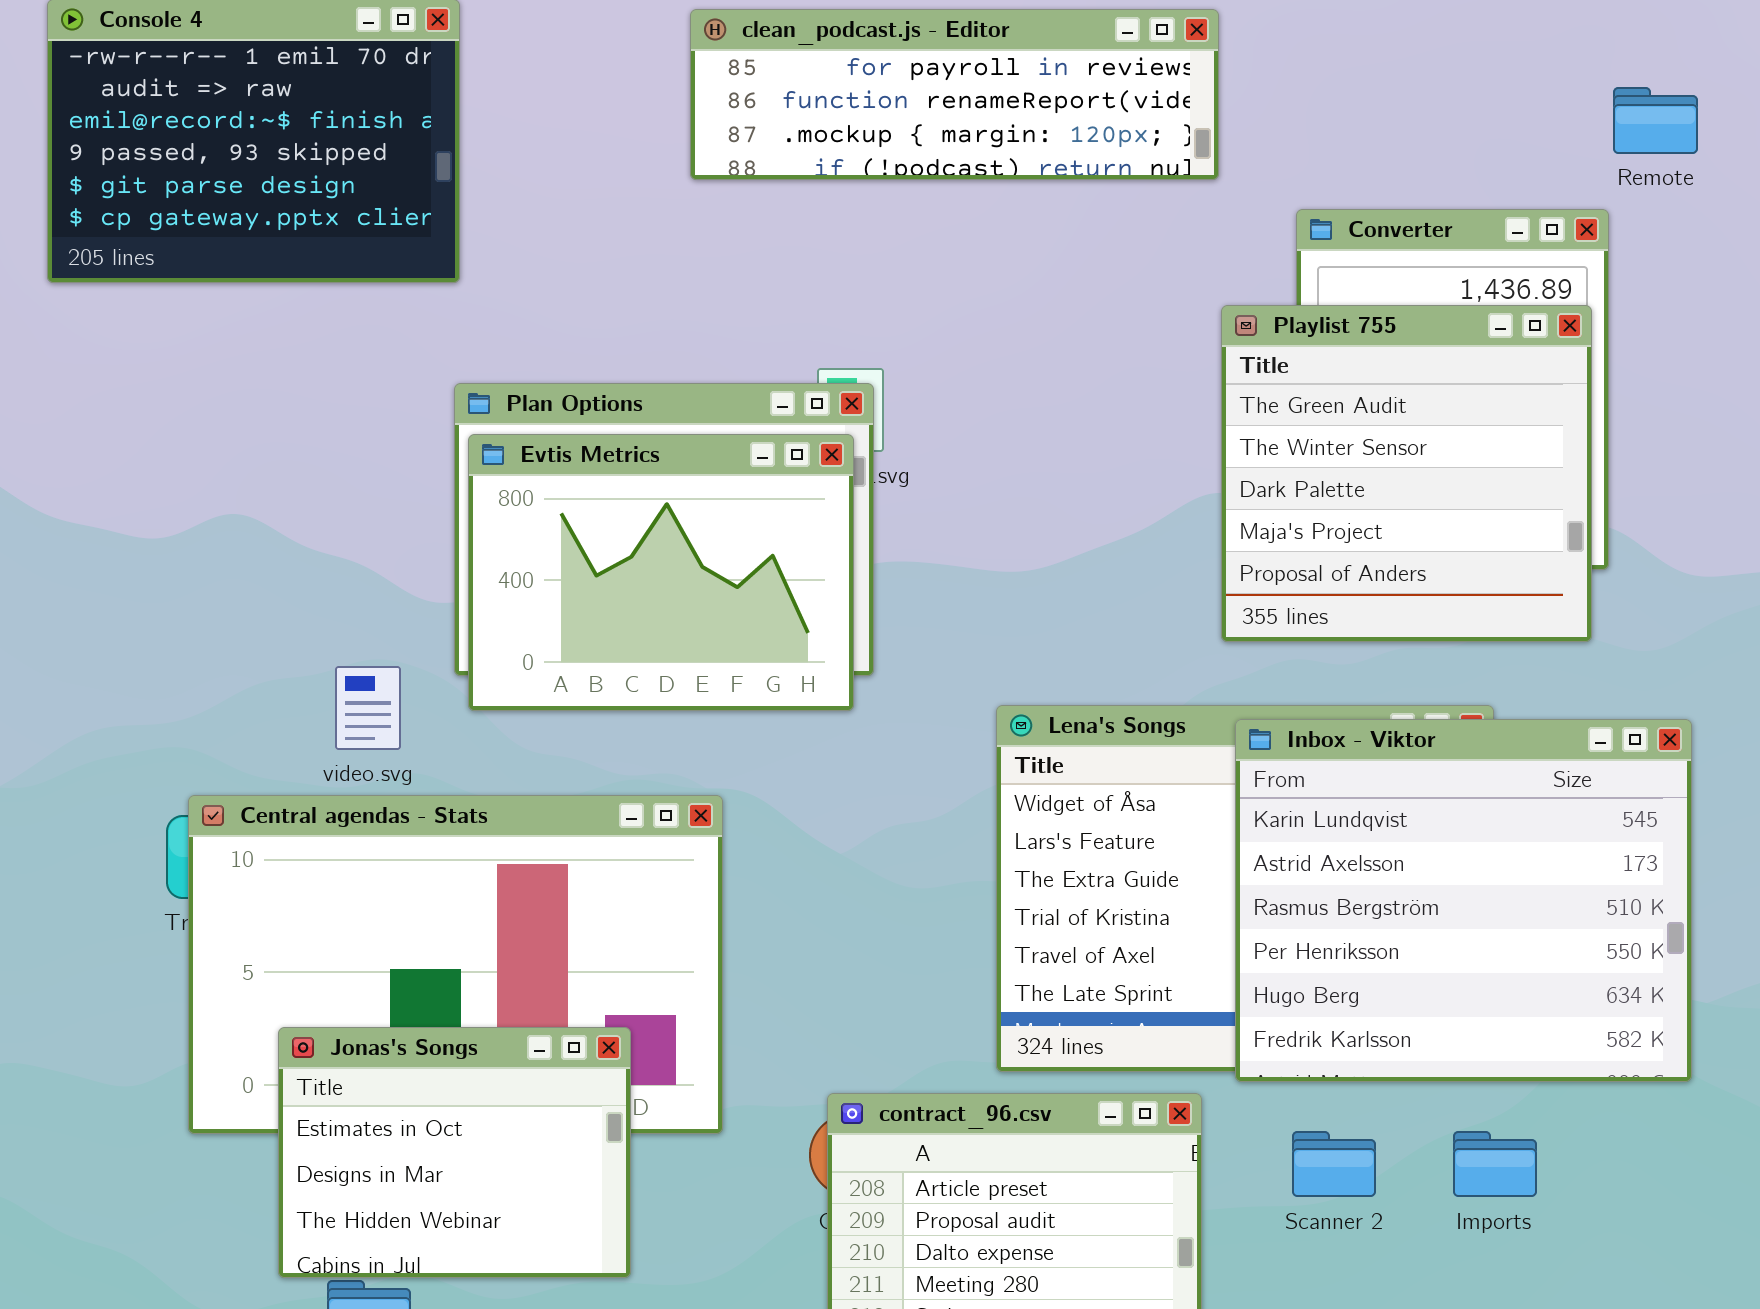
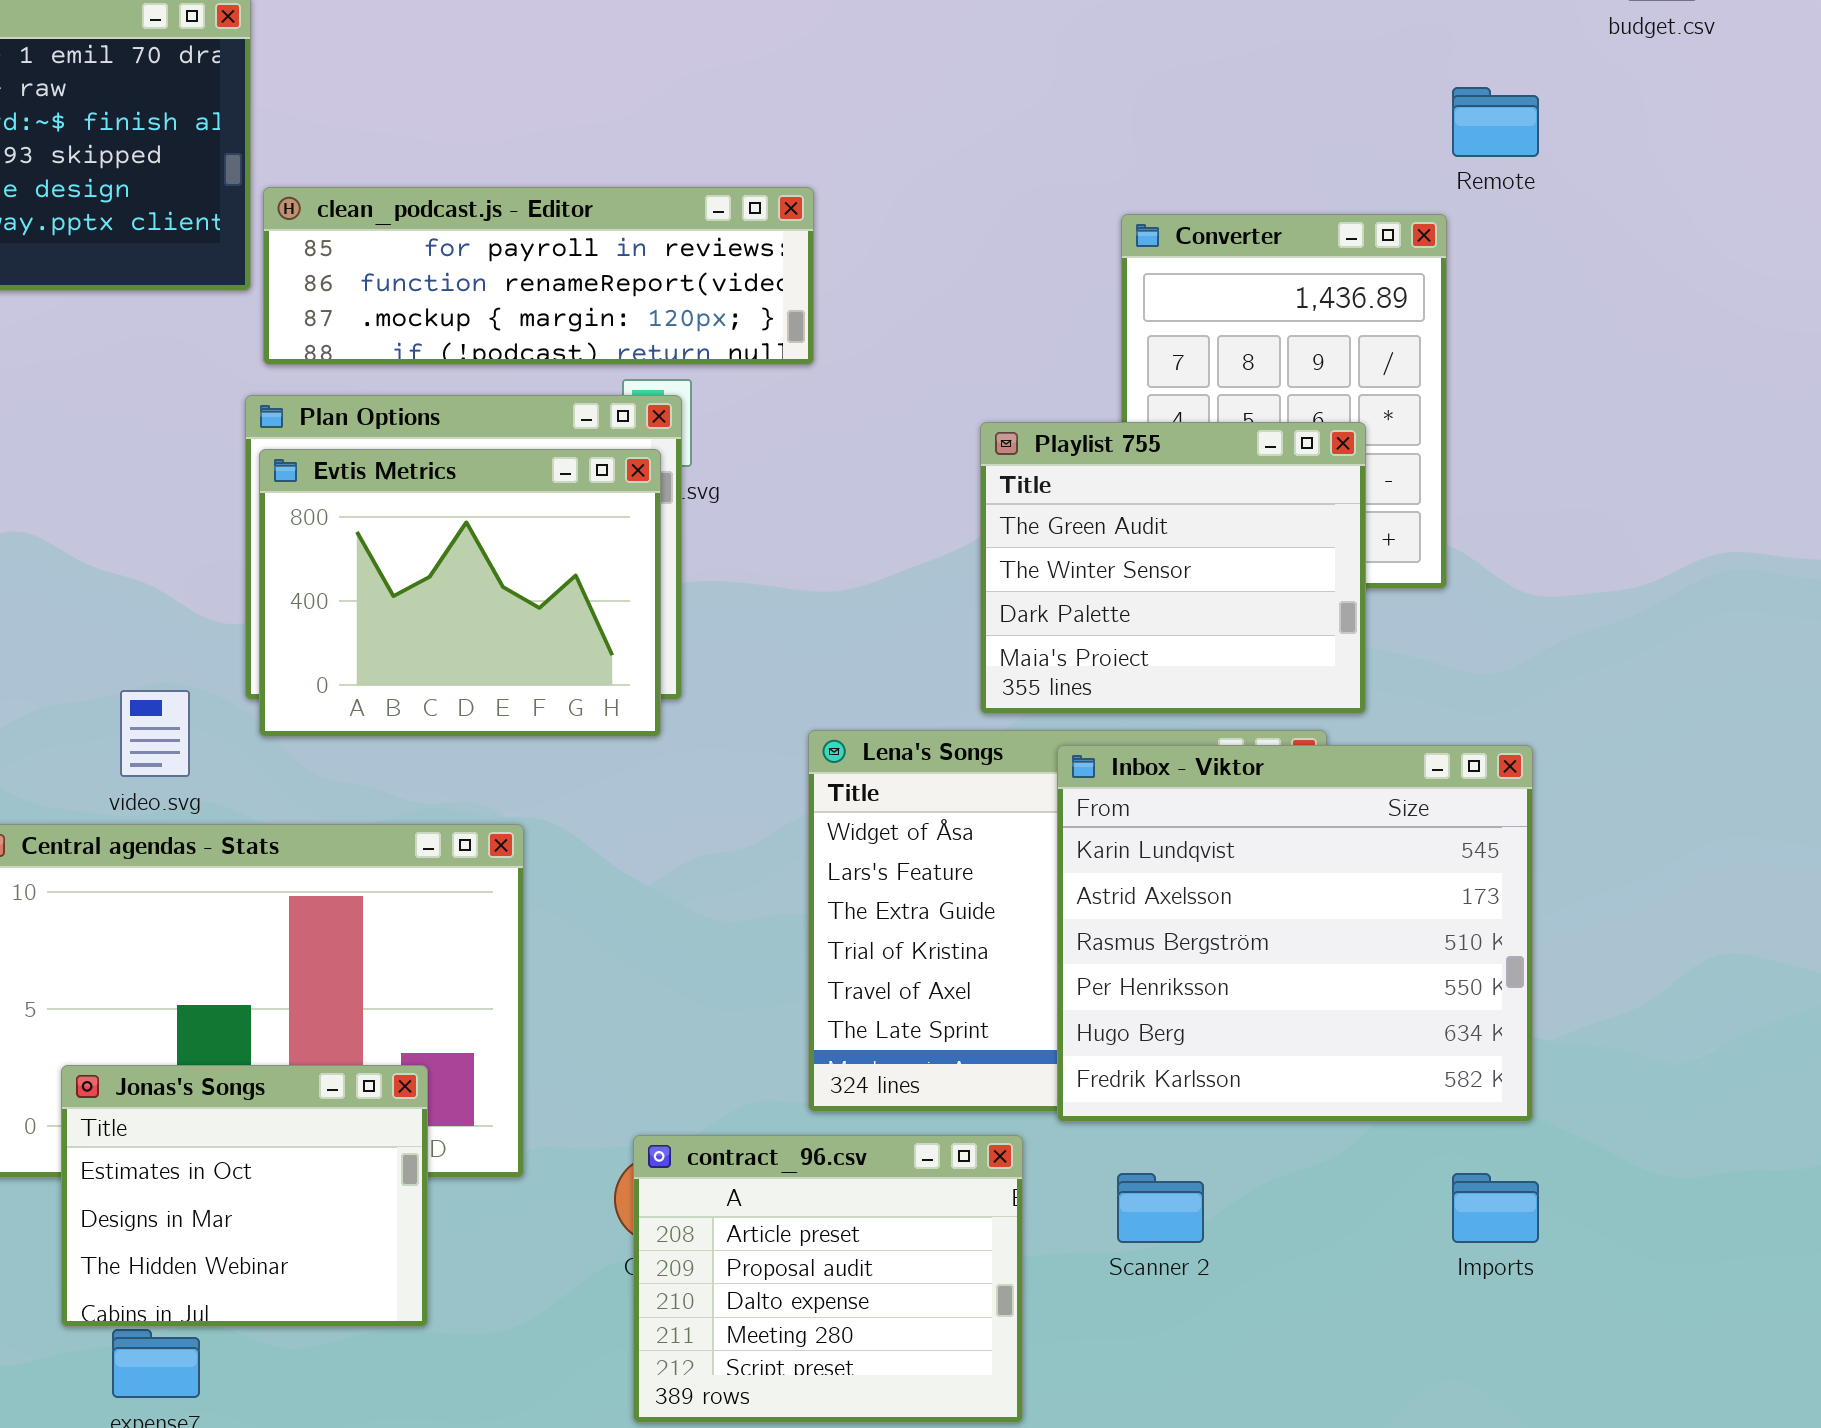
clean_podcast.js - Editor: [690,9,1219,180] -> [263,187,814,365], moved
Playlist 755: [1221,305,1592,642] -> [980,422,1366,714], moved, resized
Imports: [1453,1131,1537,1197] -> [1452,1173,1539,1243], moved

